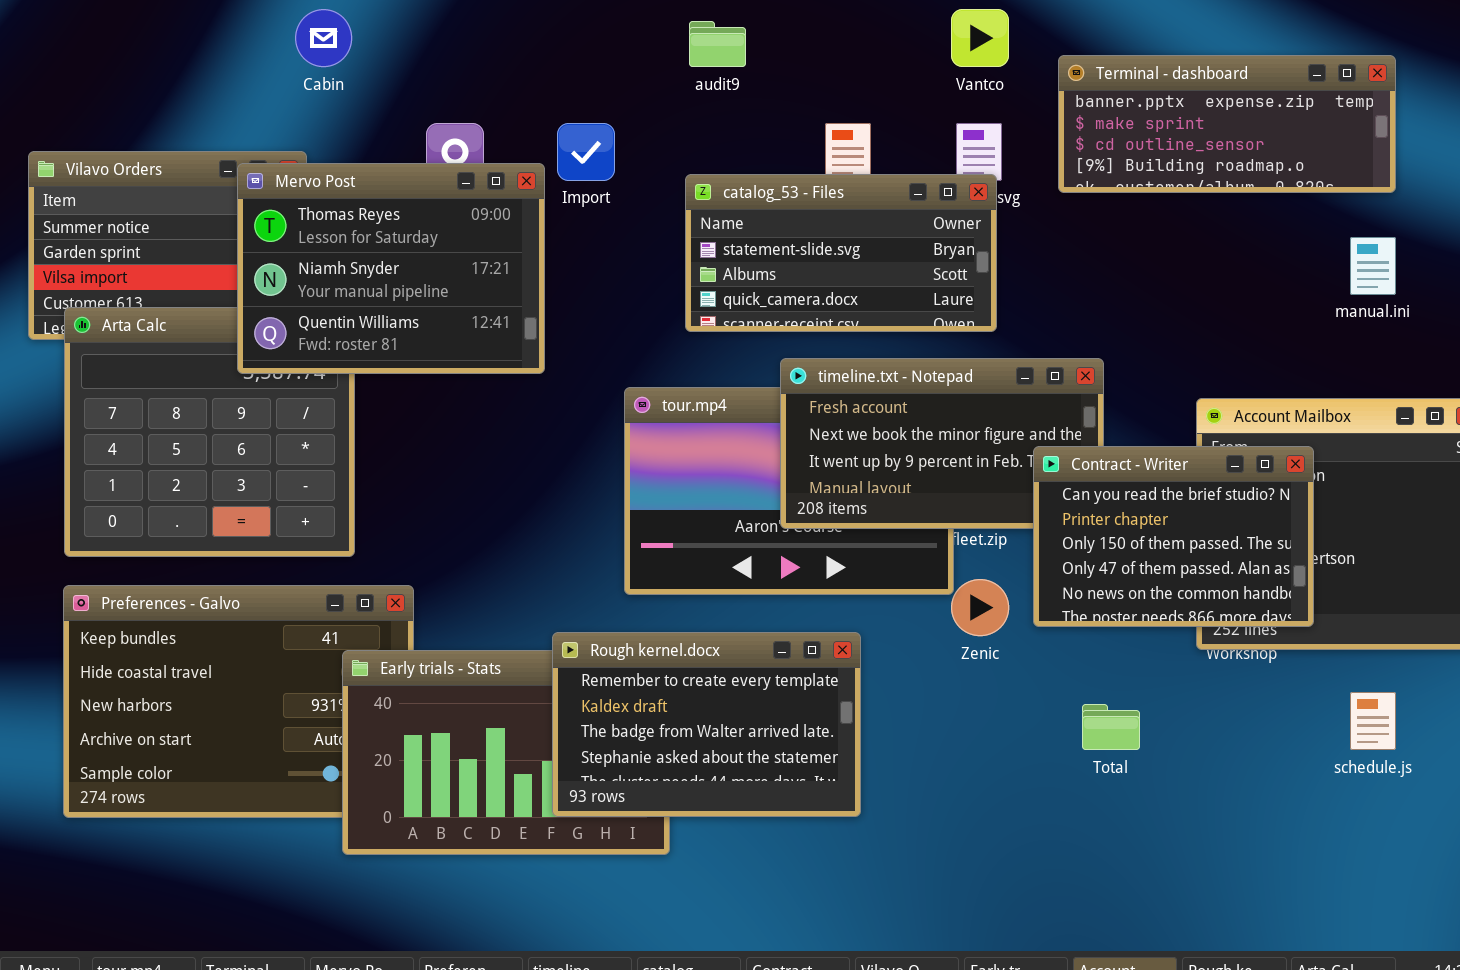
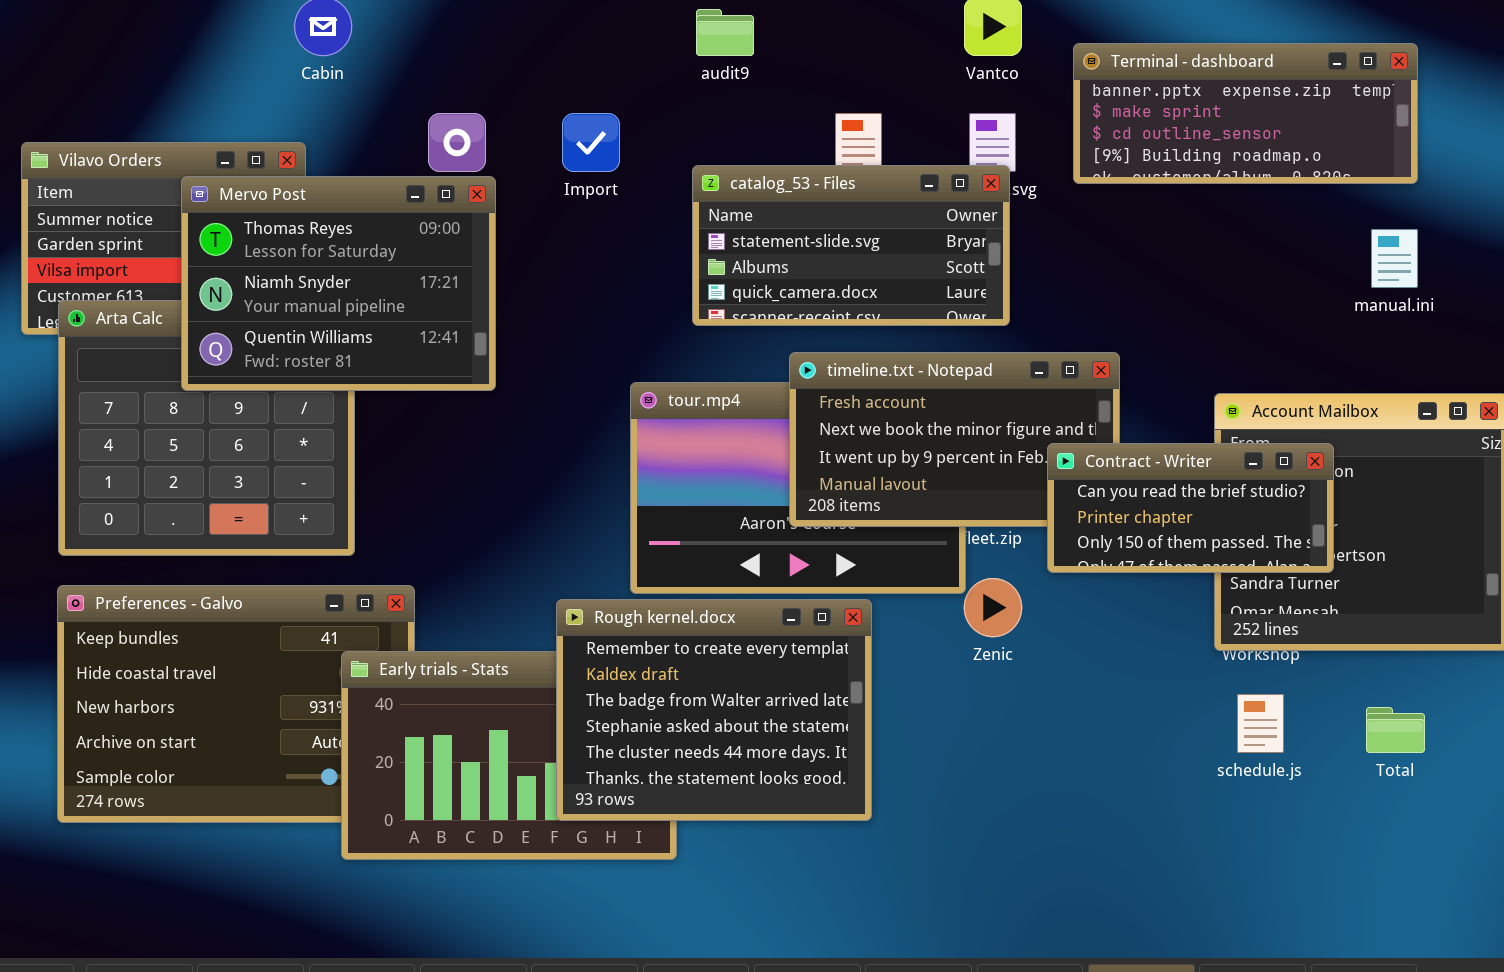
Mervo Post: [237,163,545,374] -> [181,176,496,391], moved
Contract - Writer: [1033,446,1314,627] -> [1047,443,1334,573], resized
Rough kernel.docx: [552,632,861,817] -> [556,599,872,821], resized
schedule.js: [1350,692,1396,750] -> [1237,694,1284,753], moved
Total: [1082,704,1140,750] -> [1366,707,1425,753], moved

